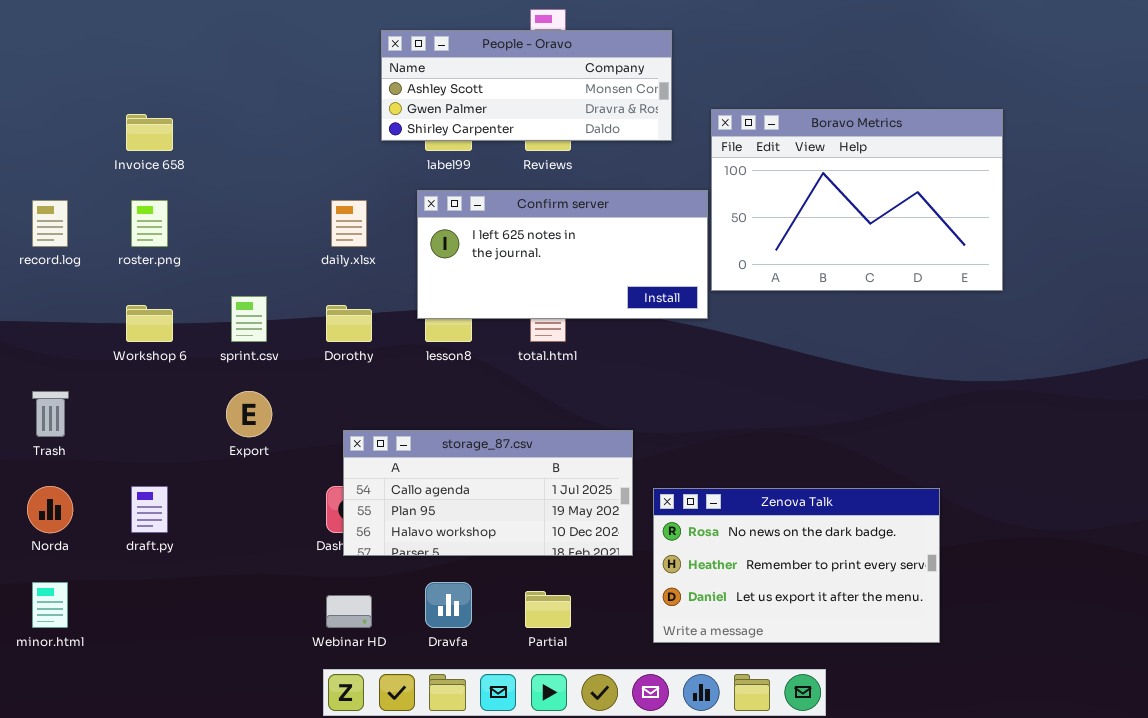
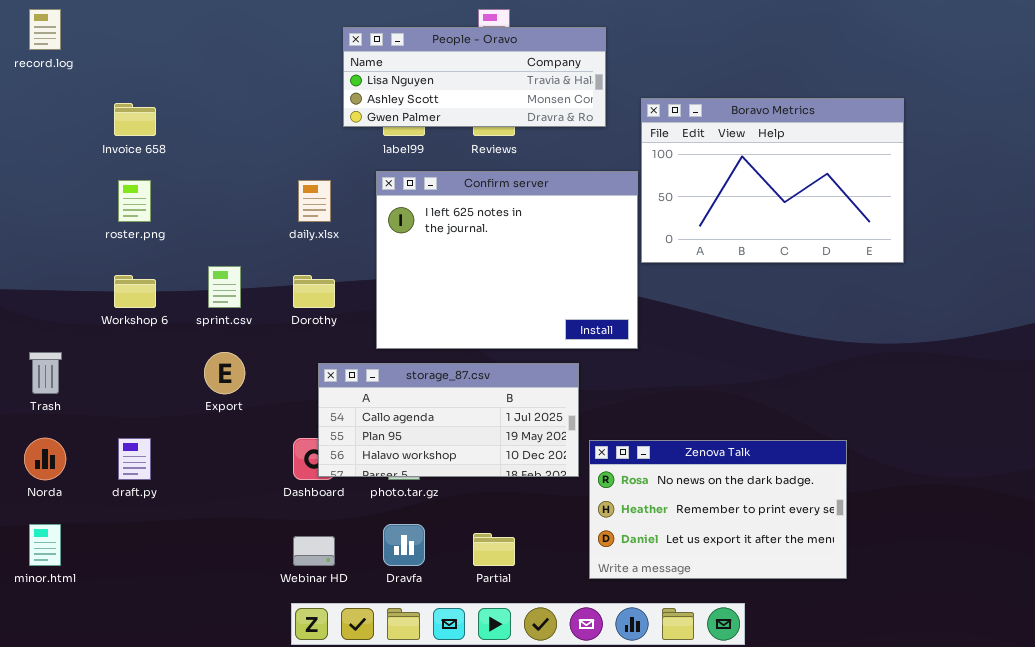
People - Oravo: [381,30,672,141] -> [343,27,606,127], scrolled up 1 row
Confirm server: [417,190,708,319] -> [376,171,638,349], resized
record.log: [32,200,68,247] -> [29,9,61,50], moved
storage_87.csv: [343,430,633,556] -> [318,363,579,477], moved

